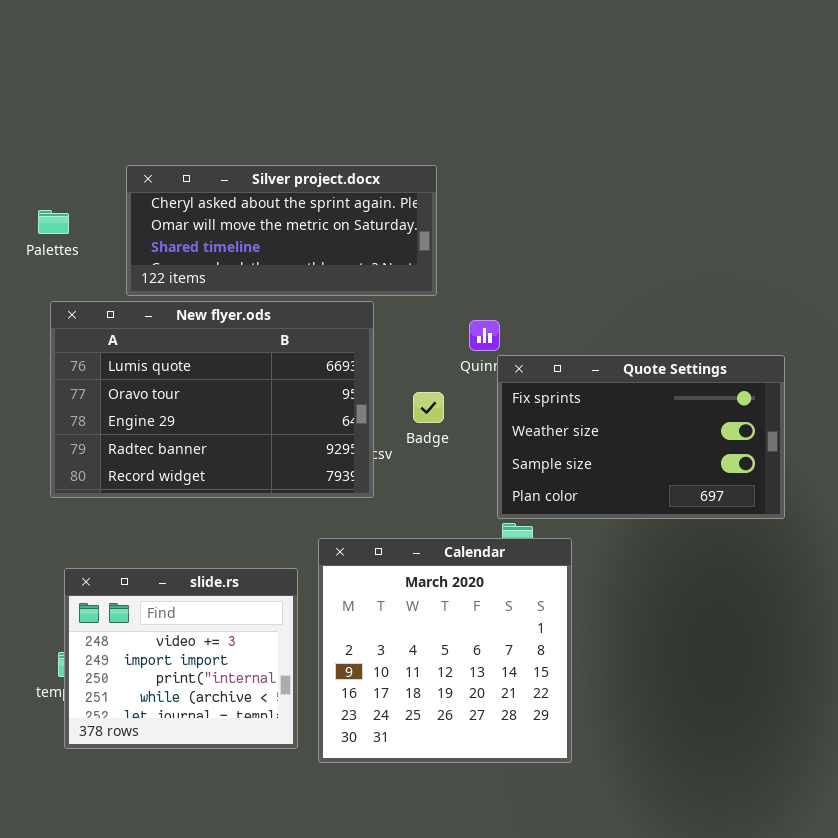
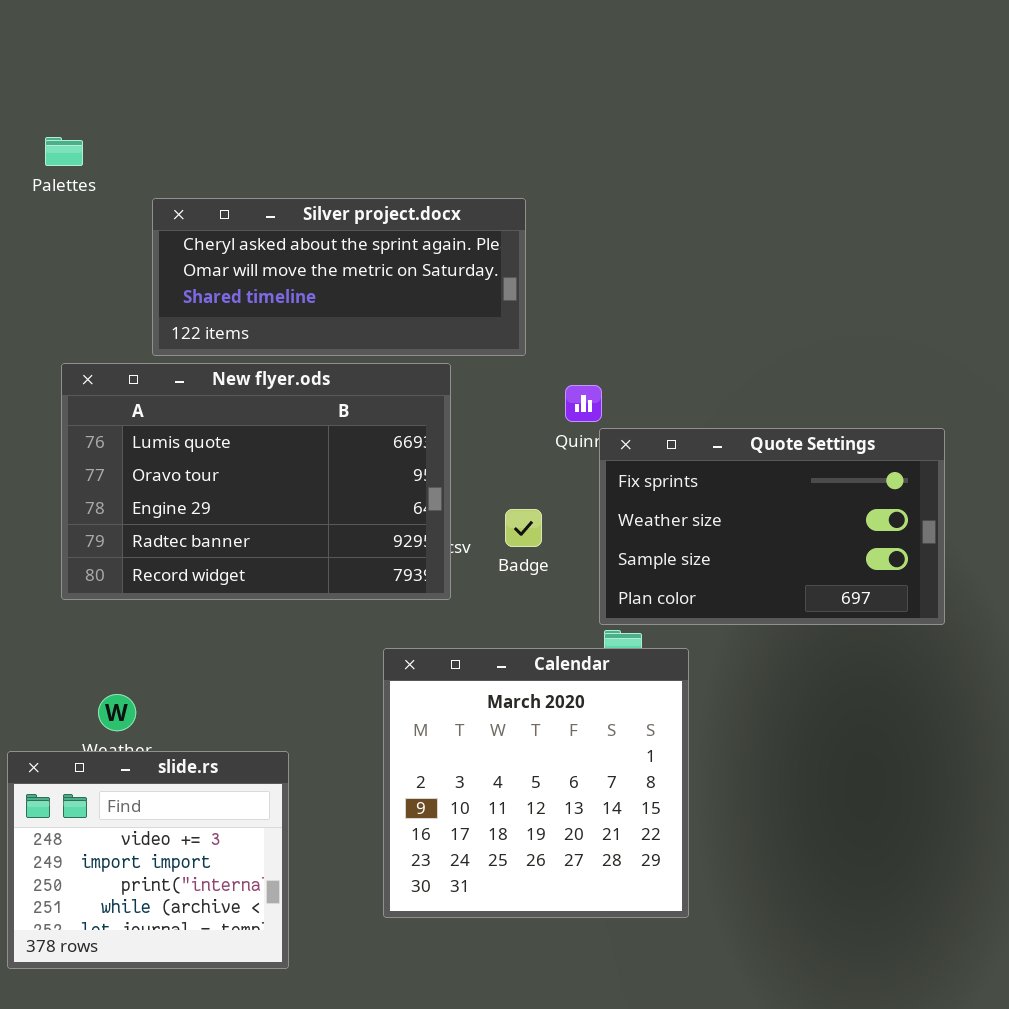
Palettes: [38,210,69,234] -> [45,137,83,166], moved
Badge: [413,392,444,423] -> [505,509,542,547], moved
slide.rs: [64,568,298,749] -> [7,751,289,969], moved

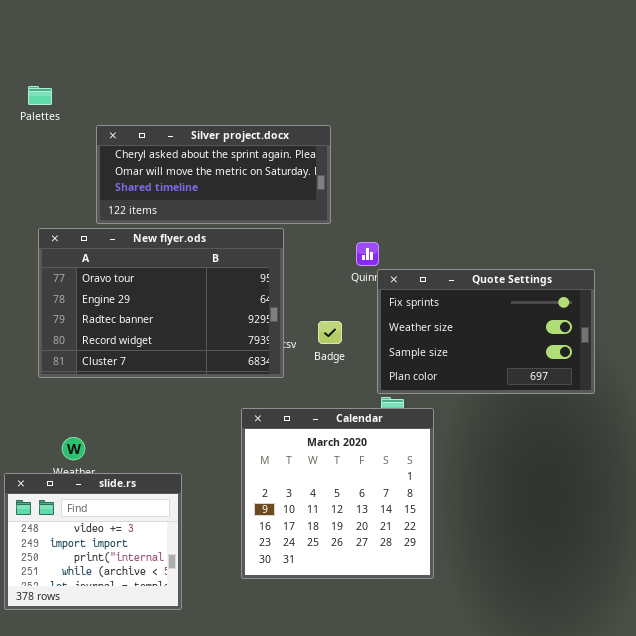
New flyer.ods: [61,363,451,600] -> [38,228,284,378], scrolled down 1 row

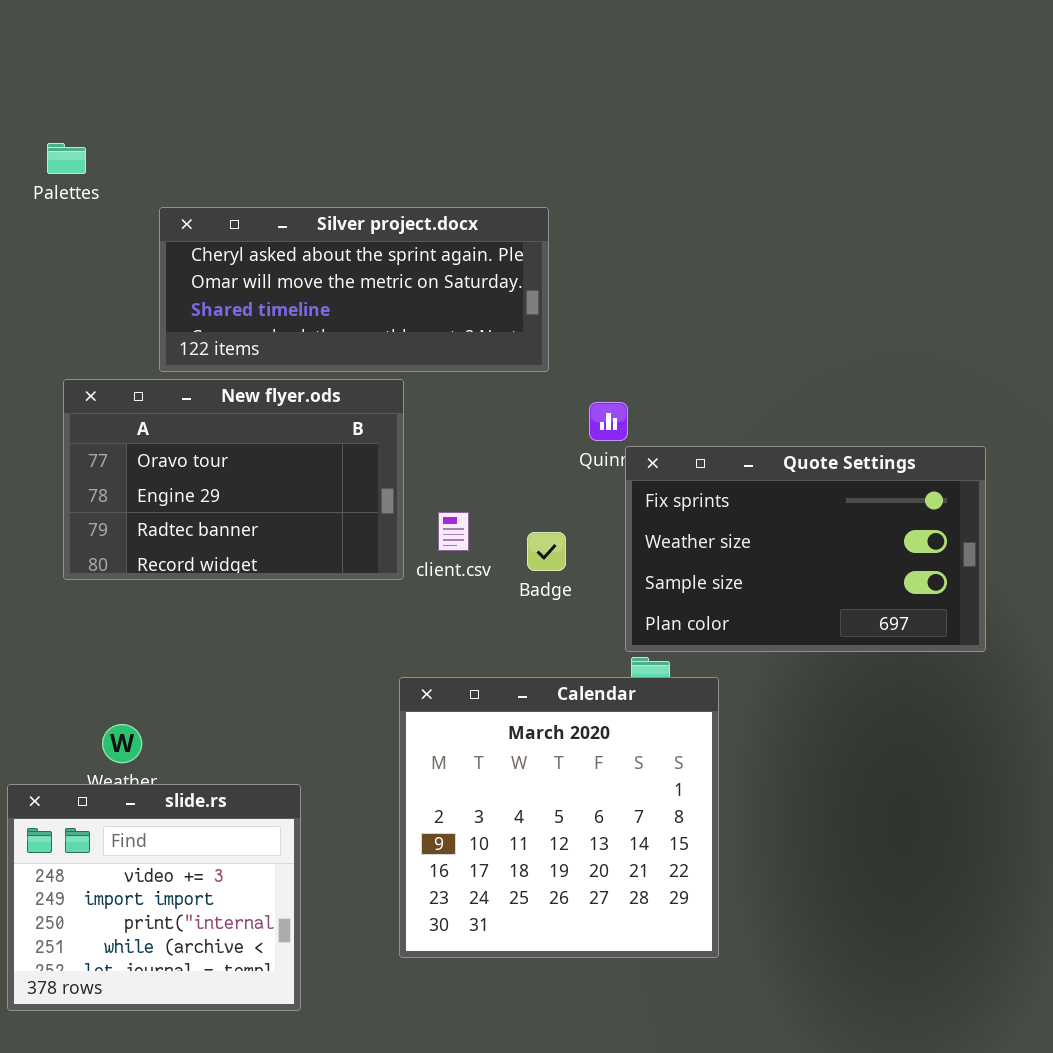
New flyer.ods: [38,228,284,378] -> [63,379,404,580], resized

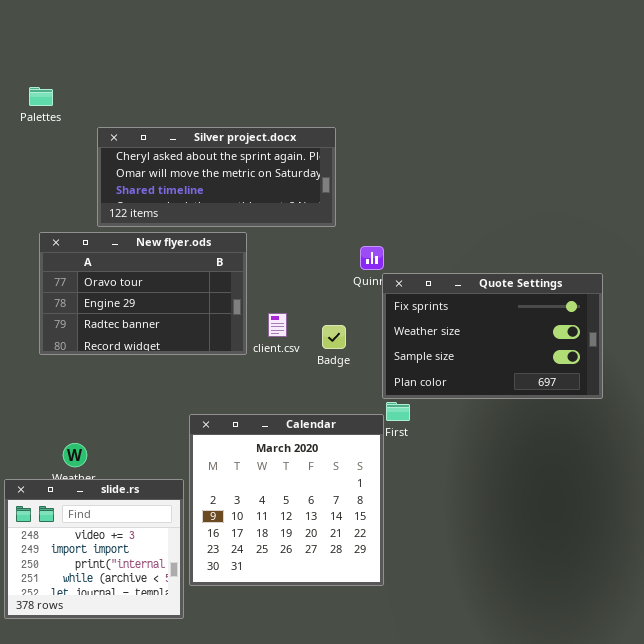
Calendar: [399,677,719,958] -> [189,414,384,586], moved

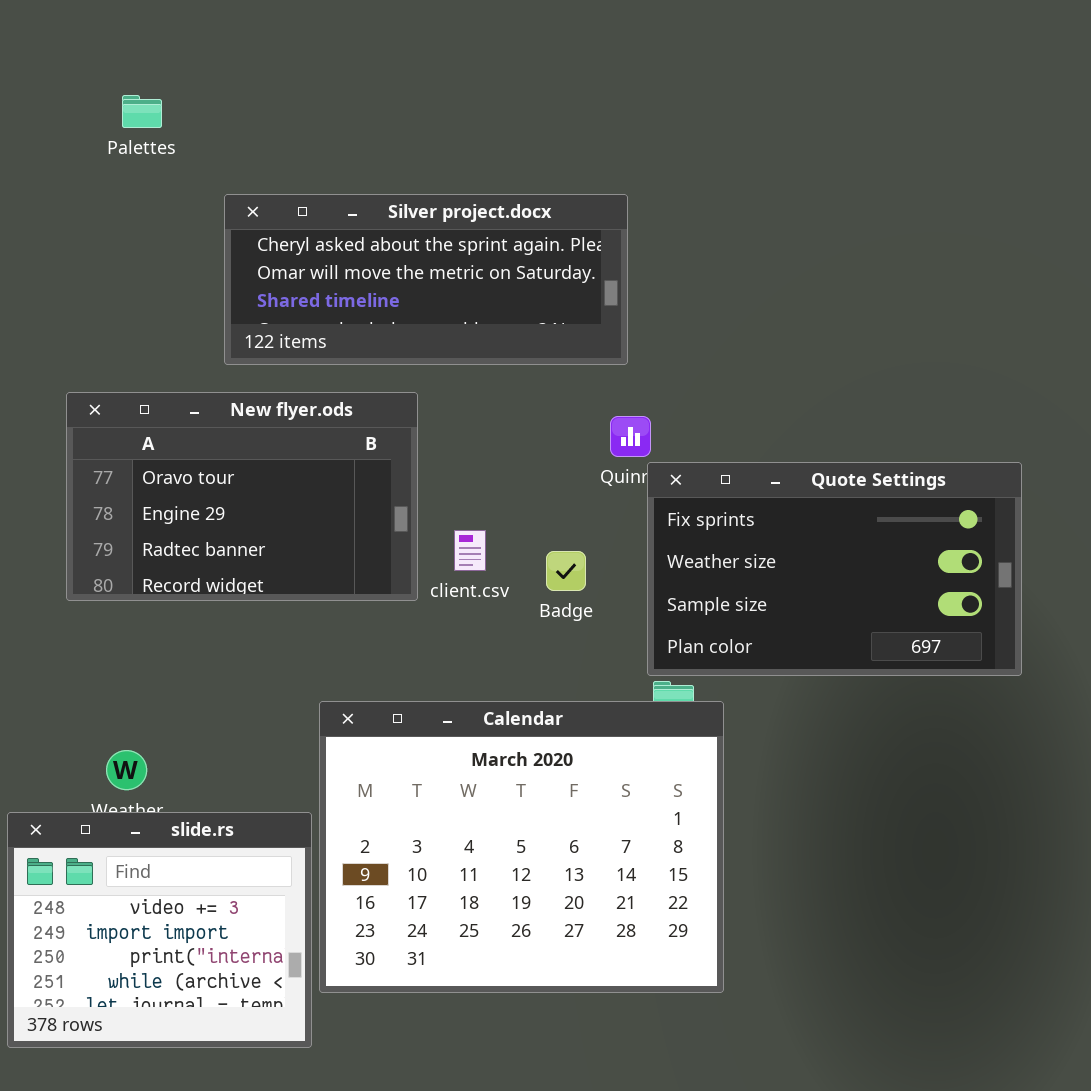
Palettes: [29,87,53,106] -> [122,95,162,128], moved
Silver project.docx: [97,127,336,227] -> [224,194,628,365], moved
Calendar: [189,414,384,586] -> [319,701,724,993], resized

